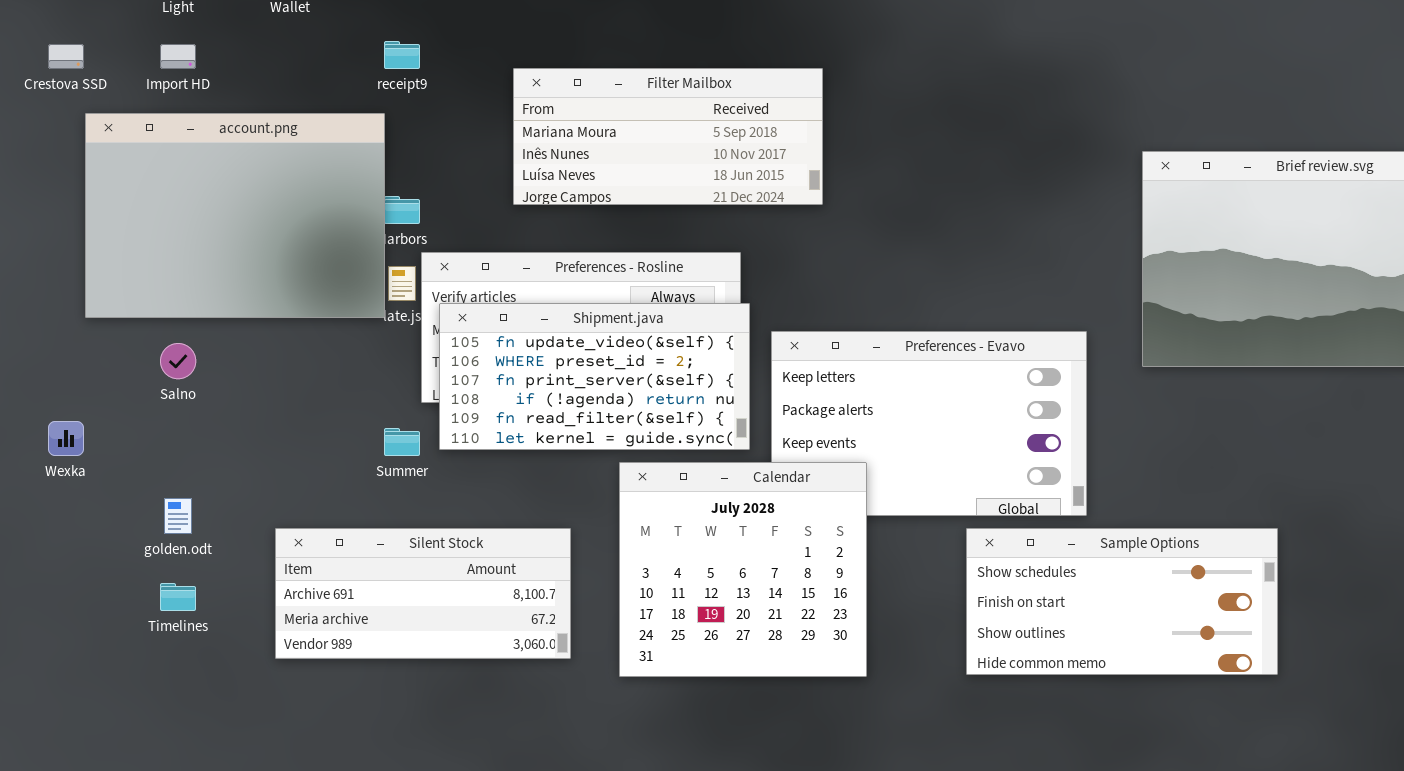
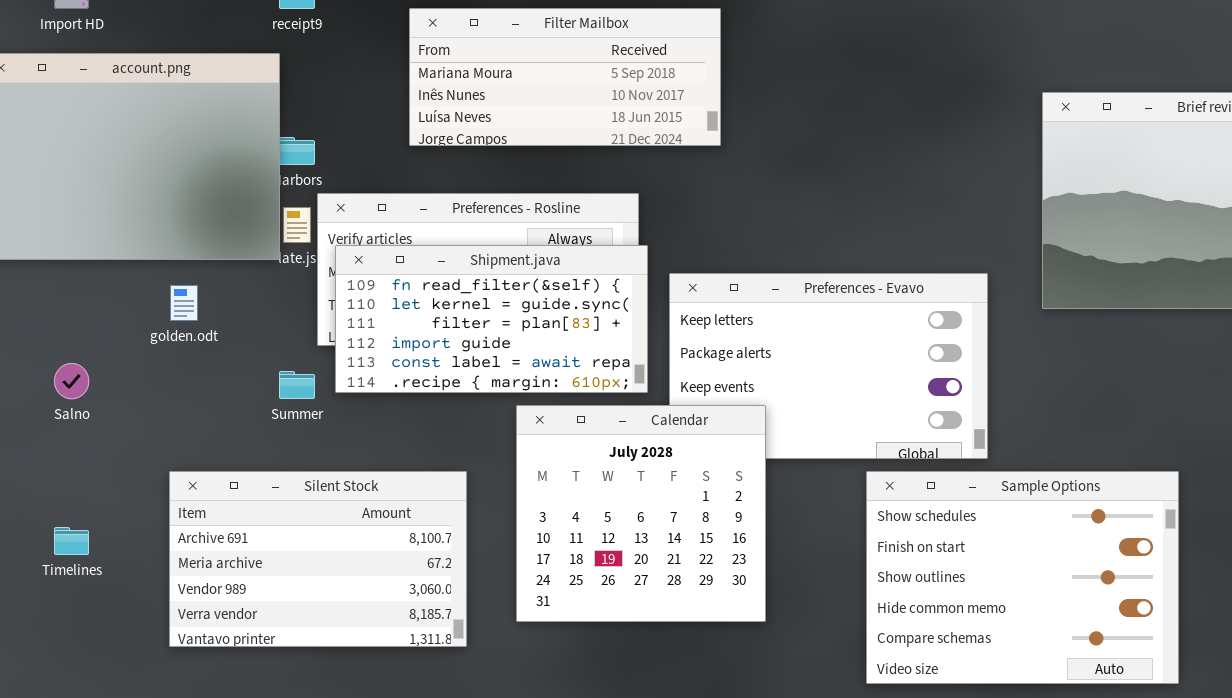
Shipment.java: [439,303,750,450] -> [335,245,648,393], scrolled down 4 rows
Salno: [160,343,196,379] -> [54,363,89,399], moved
golden.odt: [164,498,192,534] -> [170,285,198,321], moved
Silent Stock: [275,528,571,659] -> [169,471,467,647], resized
Sample Options: [966,528,1278,675] -> [866,471,1179,684], resized

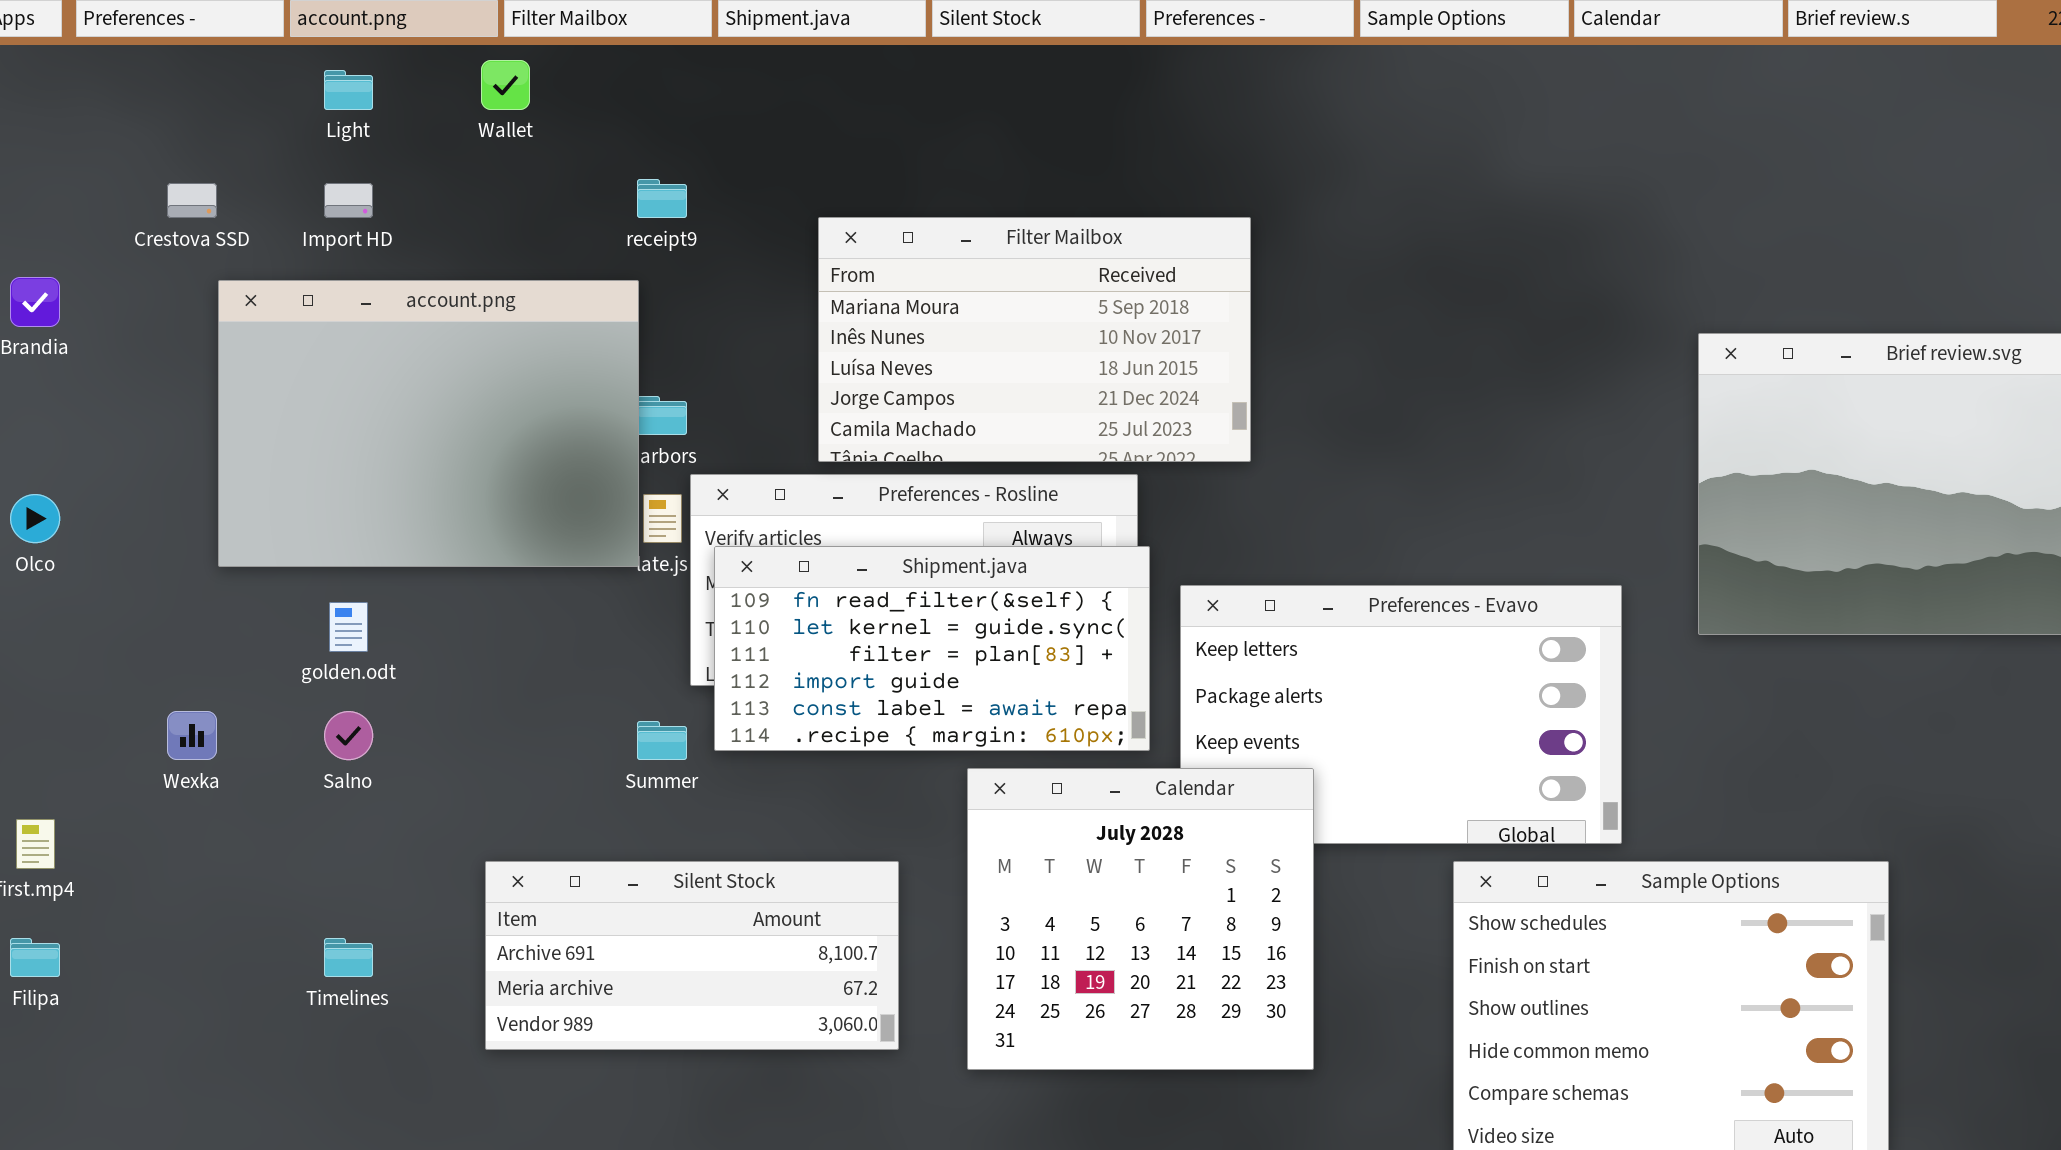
Filter Mailbox: [409,8,721,146] -> [818,217,1251,462], resized
golden.odt: [170,285,198,321] -> [329,602,368,652], moved
Silent Stock: [169,471,467,647] -> [485,861,899,1050], resized

